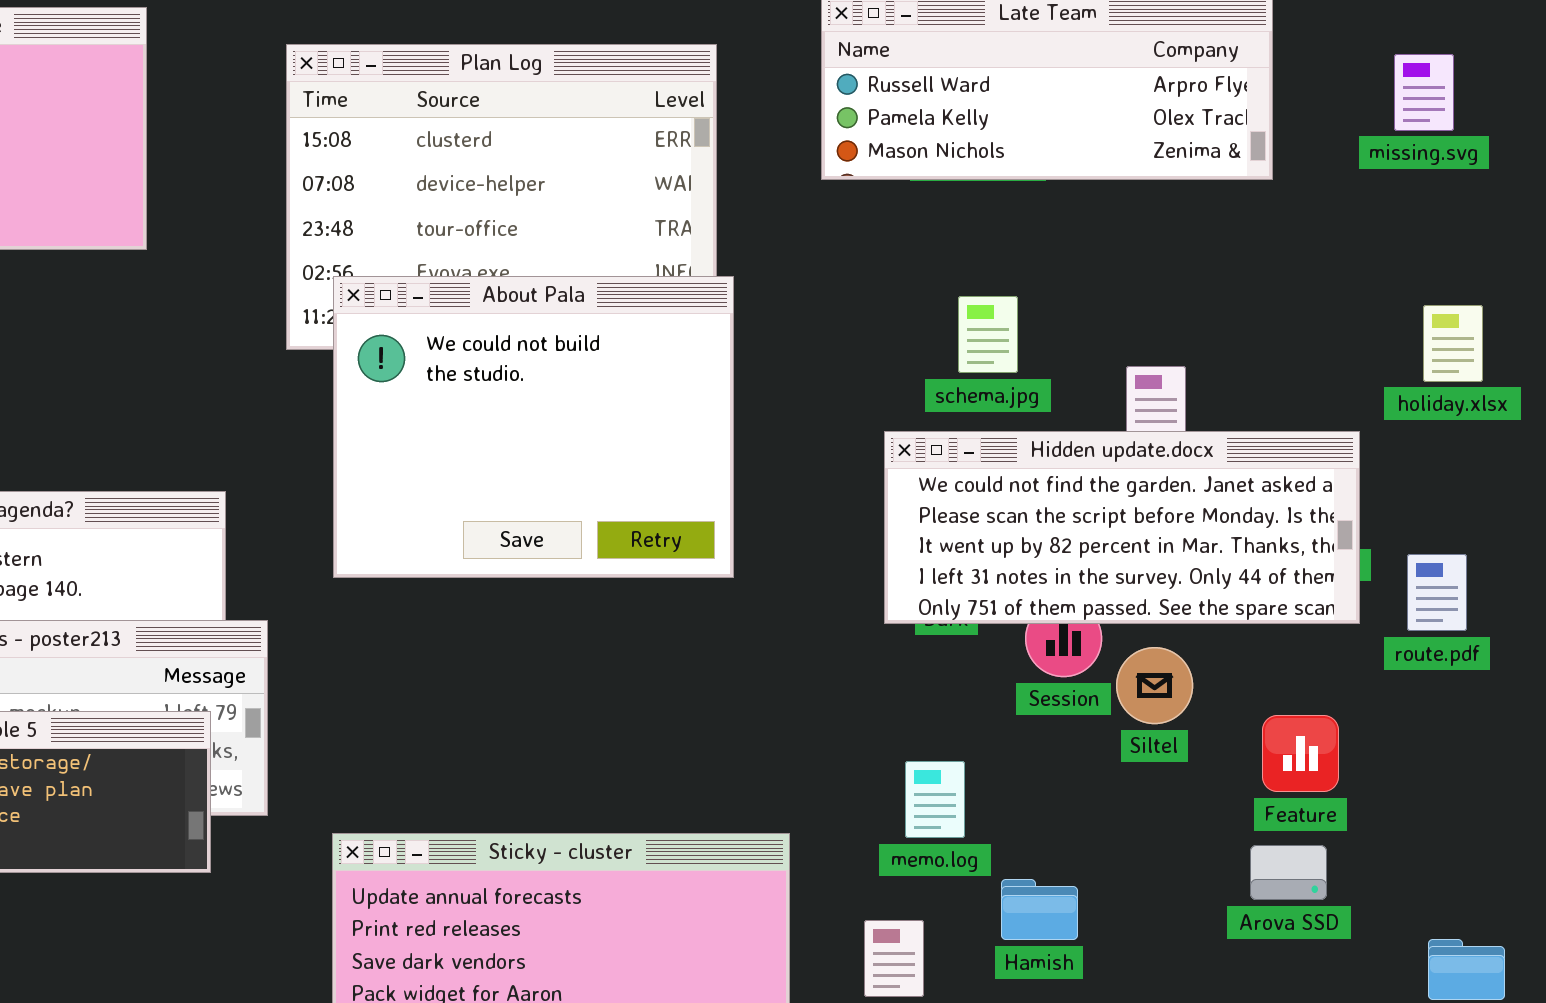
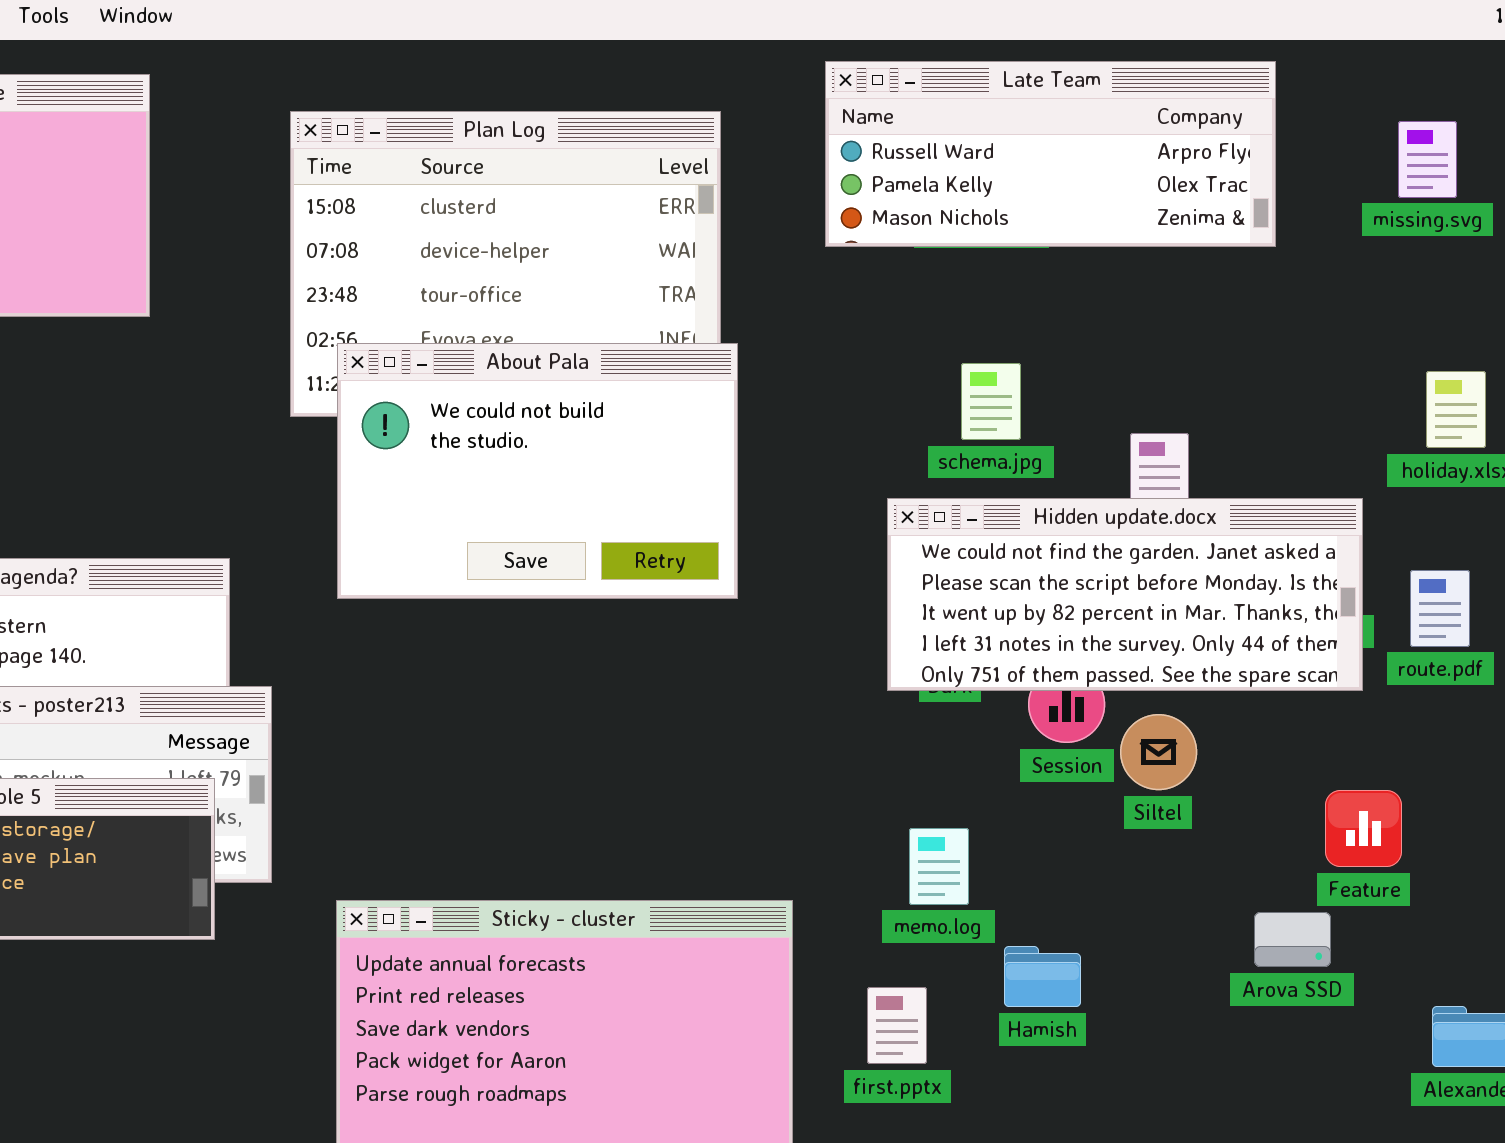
About Pala: [333,276,734,578] -> [337,343,738,599], resized
route.pdf: [1407,554,1467,631] -> [1410,570,1470,647], moved
Feature: [1262,715,1339,792] -> [1325,790,1402,867], moved

